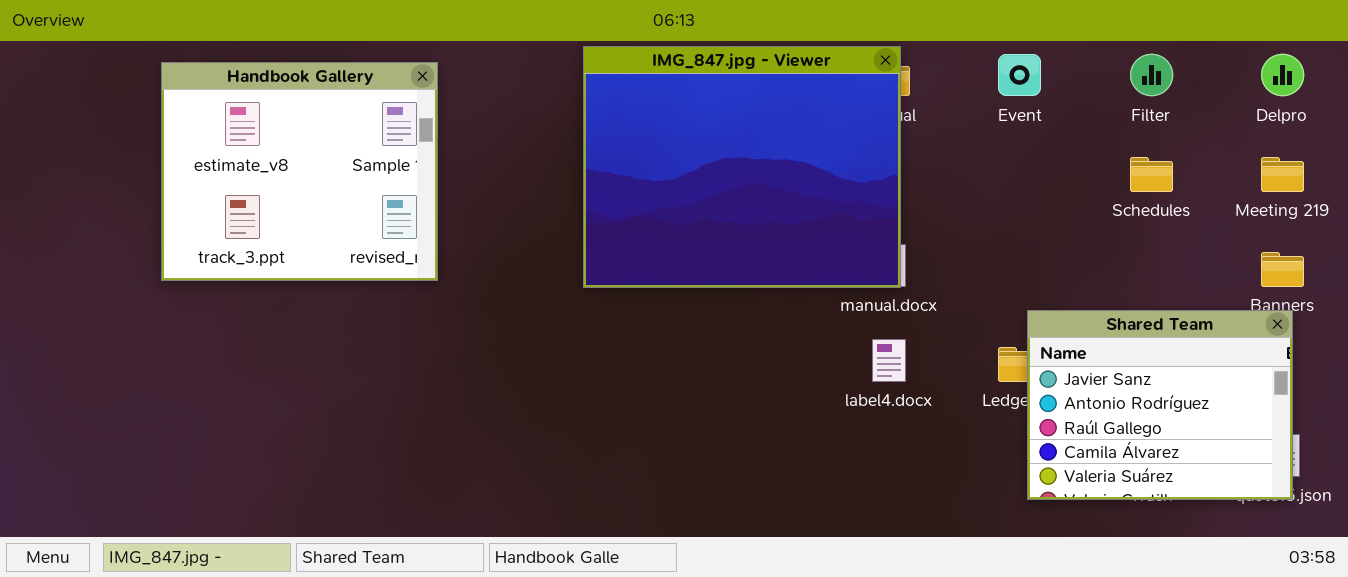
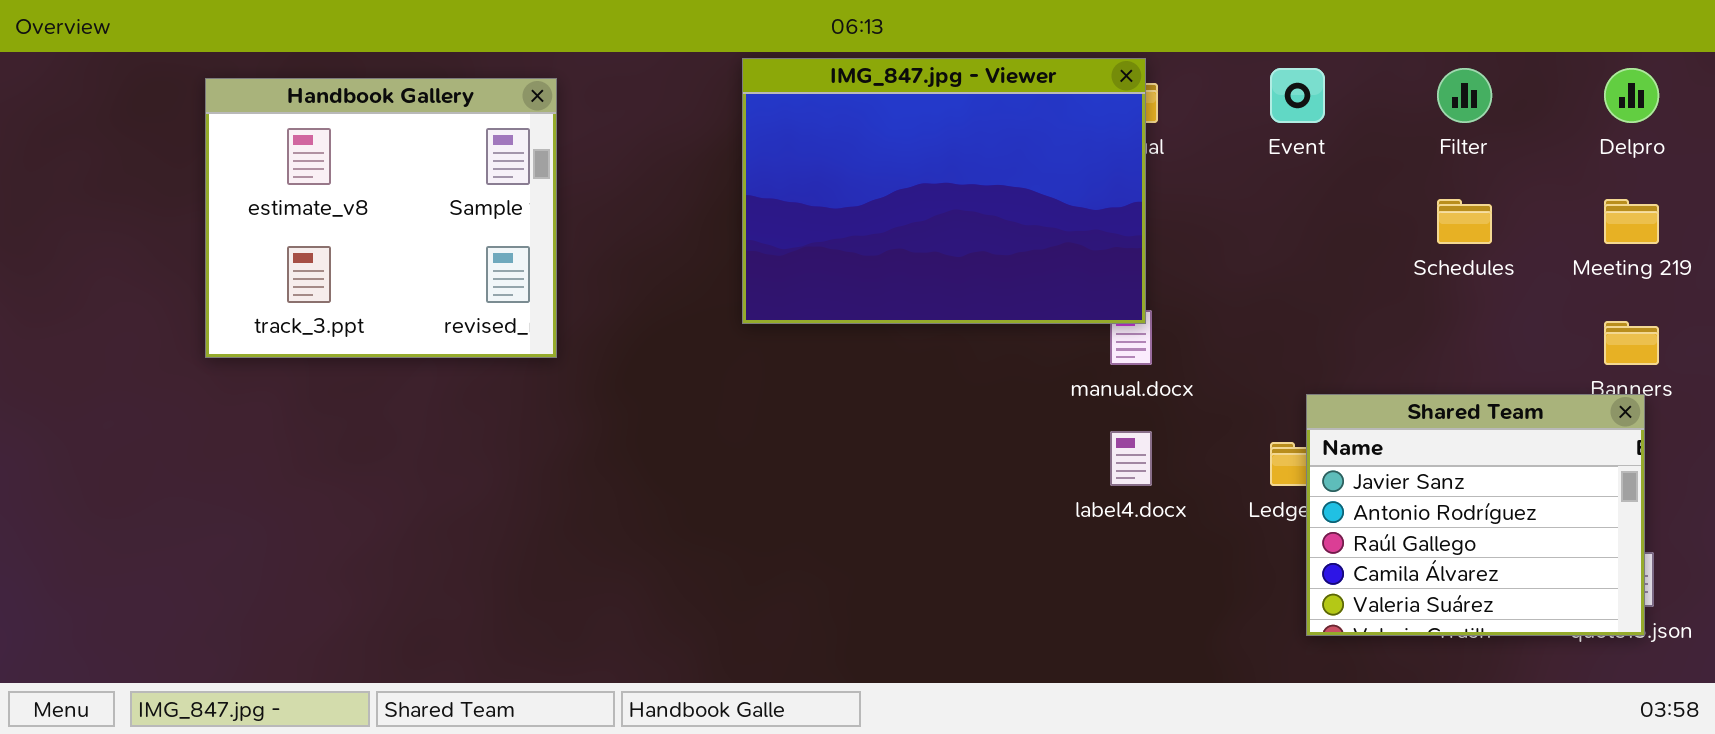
IMG_847.jpg - Viewer: [583,46,901,288] -> [742,58,1146,324], resized

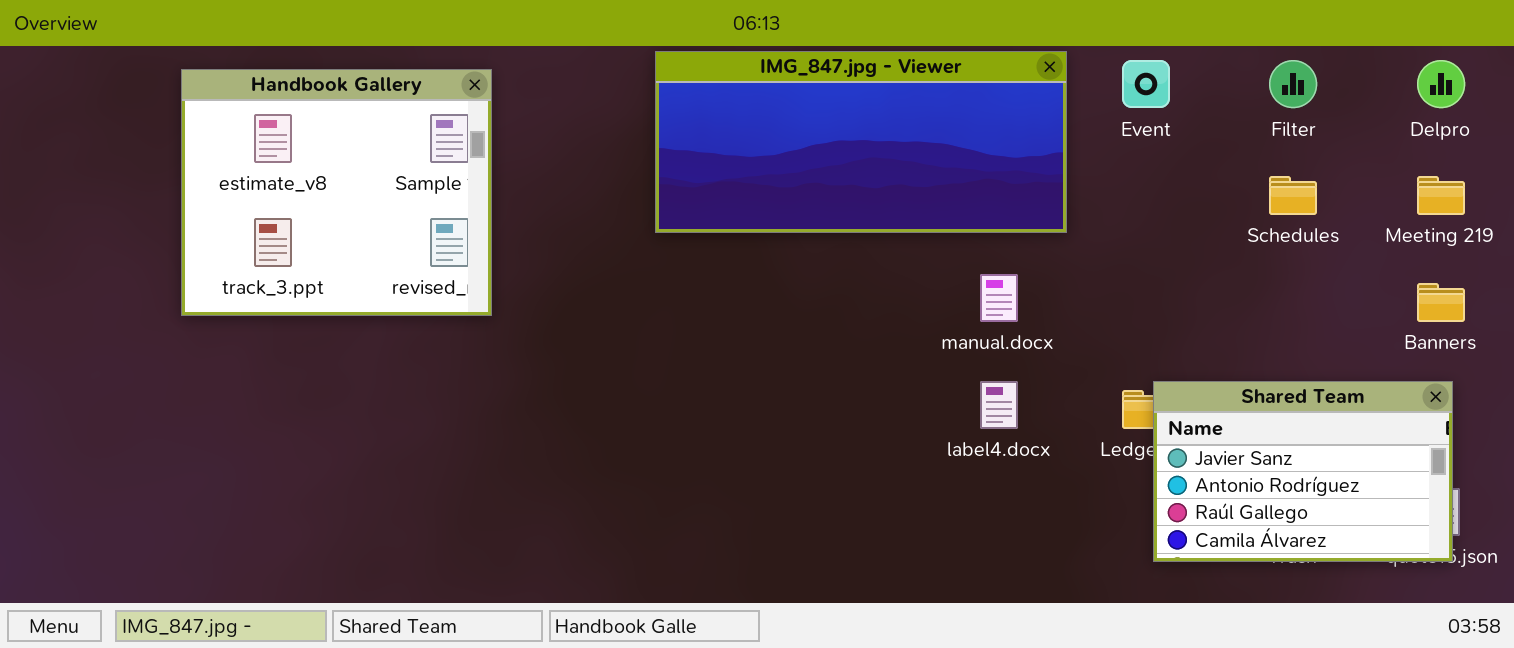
IMG_847.jpg - Viewer: [742,58,1146,324] -> [655,51,1067,233], resized
Shared Team: [1306,394,1645,636] -> [1153,381,1453,562], resized

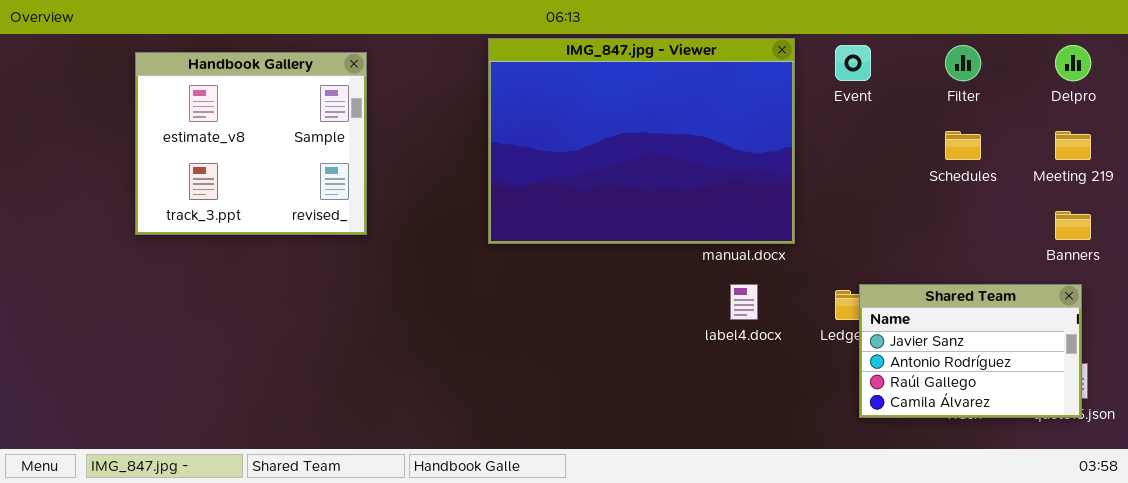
IMG_847.jpg - Viewer: [655,51,1067,233] -> [488,38,795,244], resized

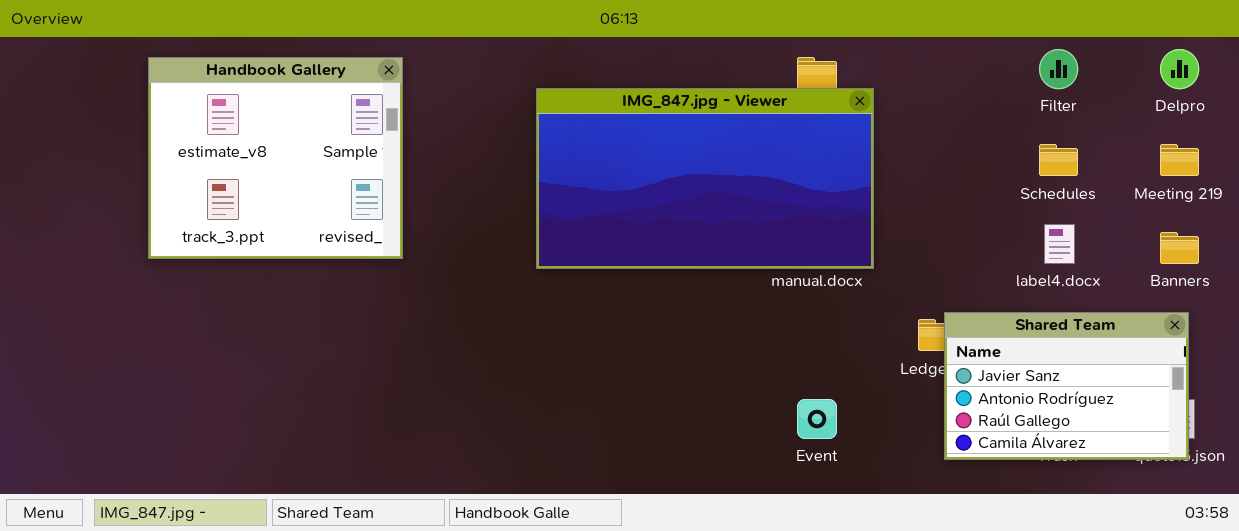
IMG_847.jpg - Viewer: [488,38,795,244] -> [536,88,874,269], resized
Event: [835,45,871,81] -> [797,399,837,439], moved
label4.docx: [730,284,758,320] -> [1044,224,1075,264], moved

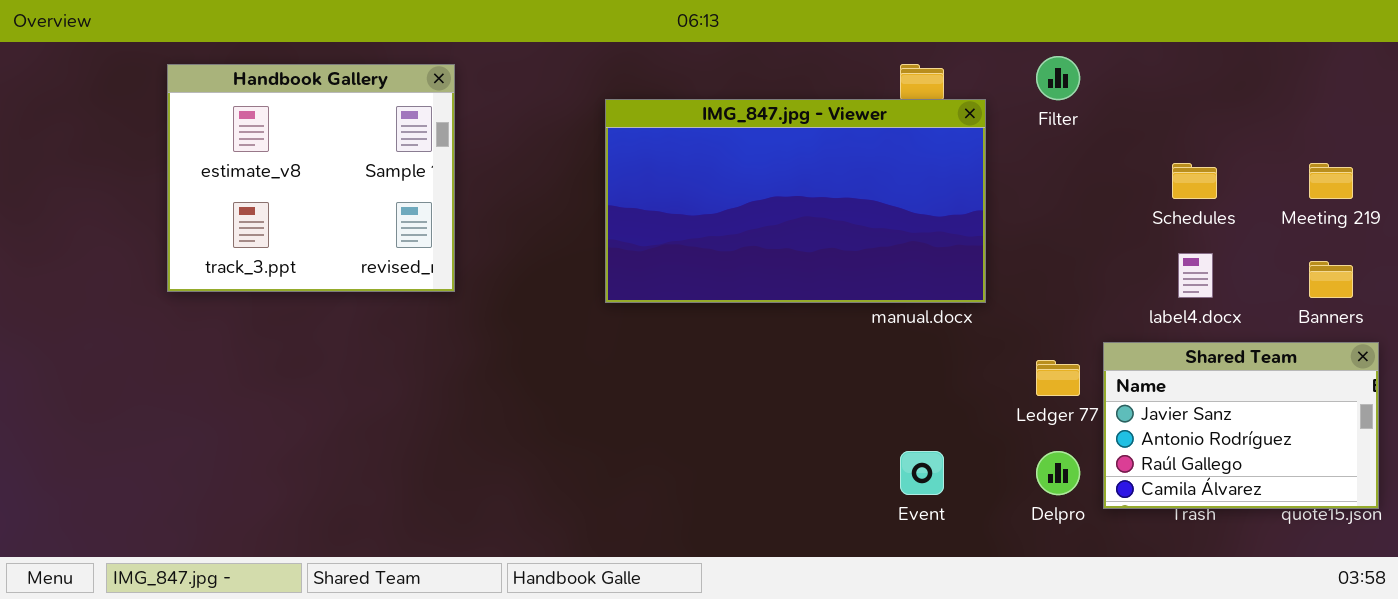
Filter: [1039,49,1078,89] -> [1036,56,1080,100], moved
Delpro: [1160,49,1199,89] -> [1036,451,1080,495], moved
Shared Team: [944,312,1189,460] -> [1103,342,1379,509], moved

